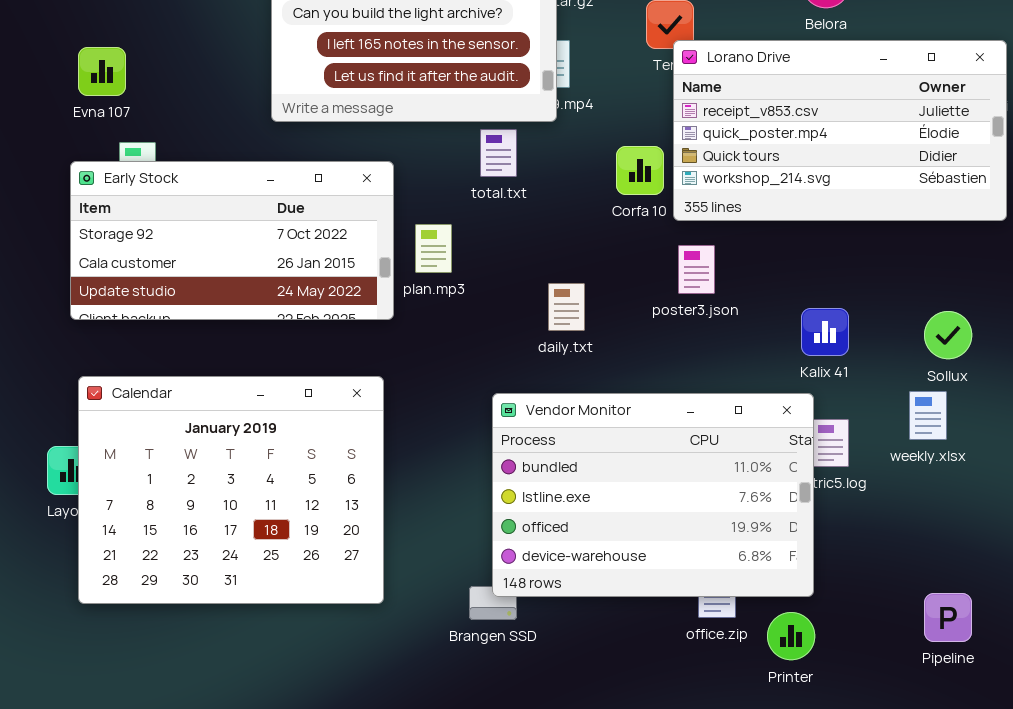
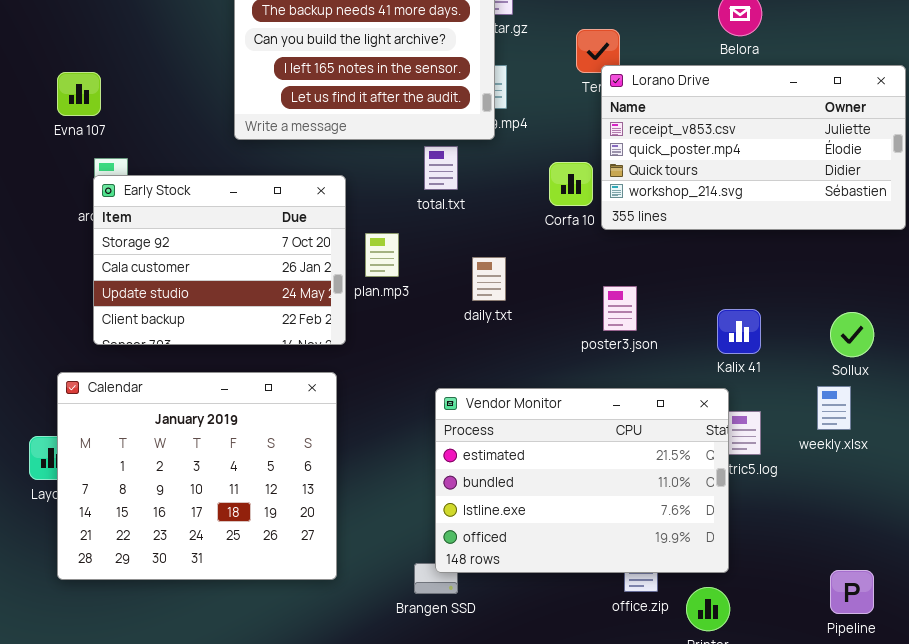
Early Stock: [70,161,394,320] -> [93,175,346,345], resized
poster3.json: [678,245,715,294] -> [603,286,637,331], moved
daily.txt: [548,283,585,331] -> [472,257,506,301], moved
Vendor Monitor: [492,393,814,597] -> [435,388,729,573], scrolled up 1 row

